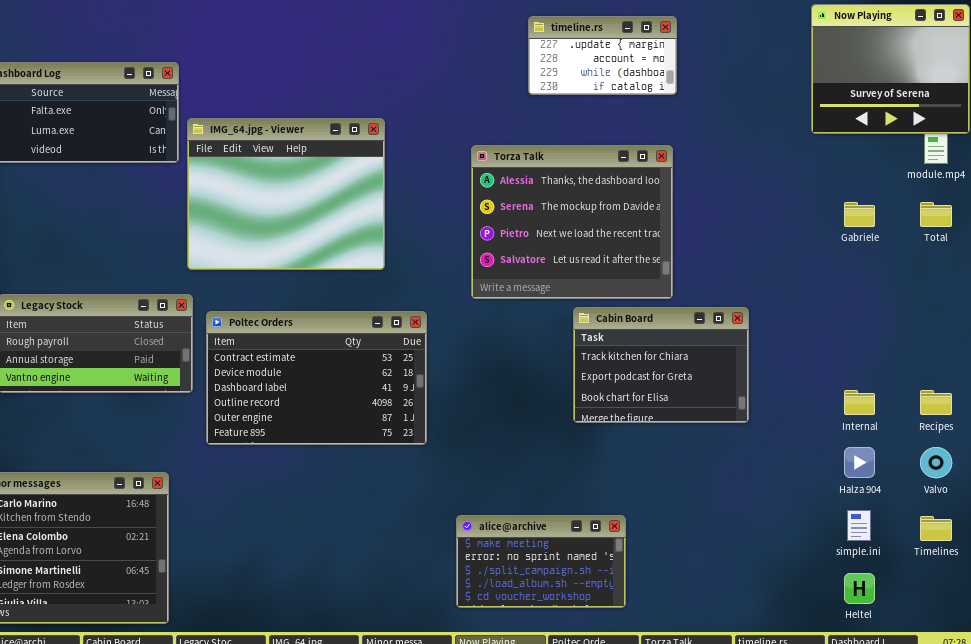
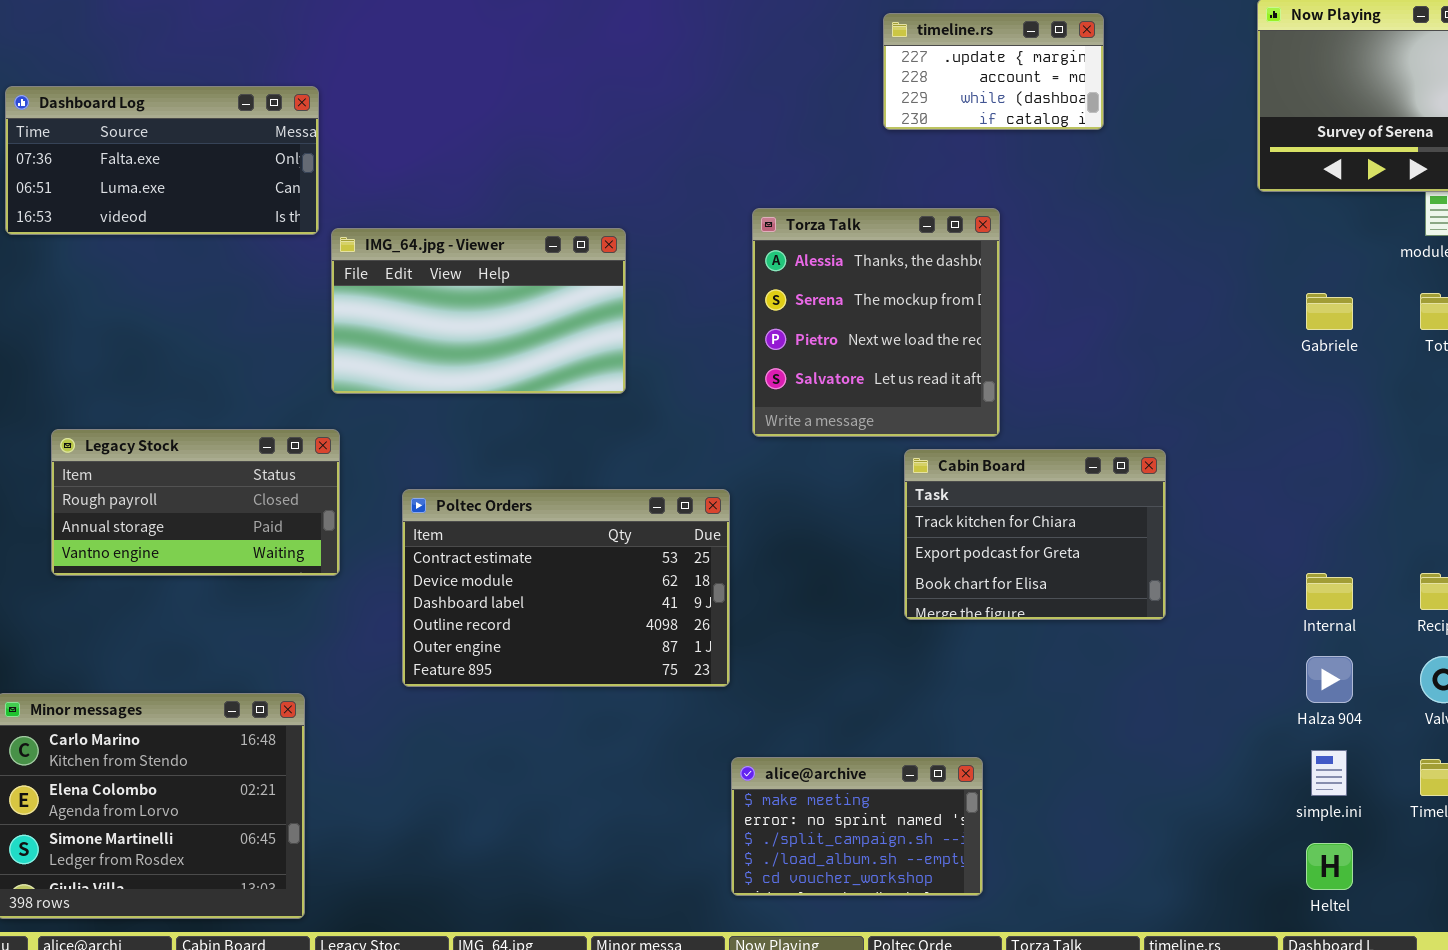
timeline.rs: [528,16,677,95] -> [883,13,1104,130], moved
IMG_64.jpg - Viewer: [187,118,385,270] -> [331,228,626,394], resized
Torza Talk: [471,145,673,299] -> [752,208,1000,437], resized
Poltec Orders: [206,311,427,445] -> [402,489,730,687], moved

